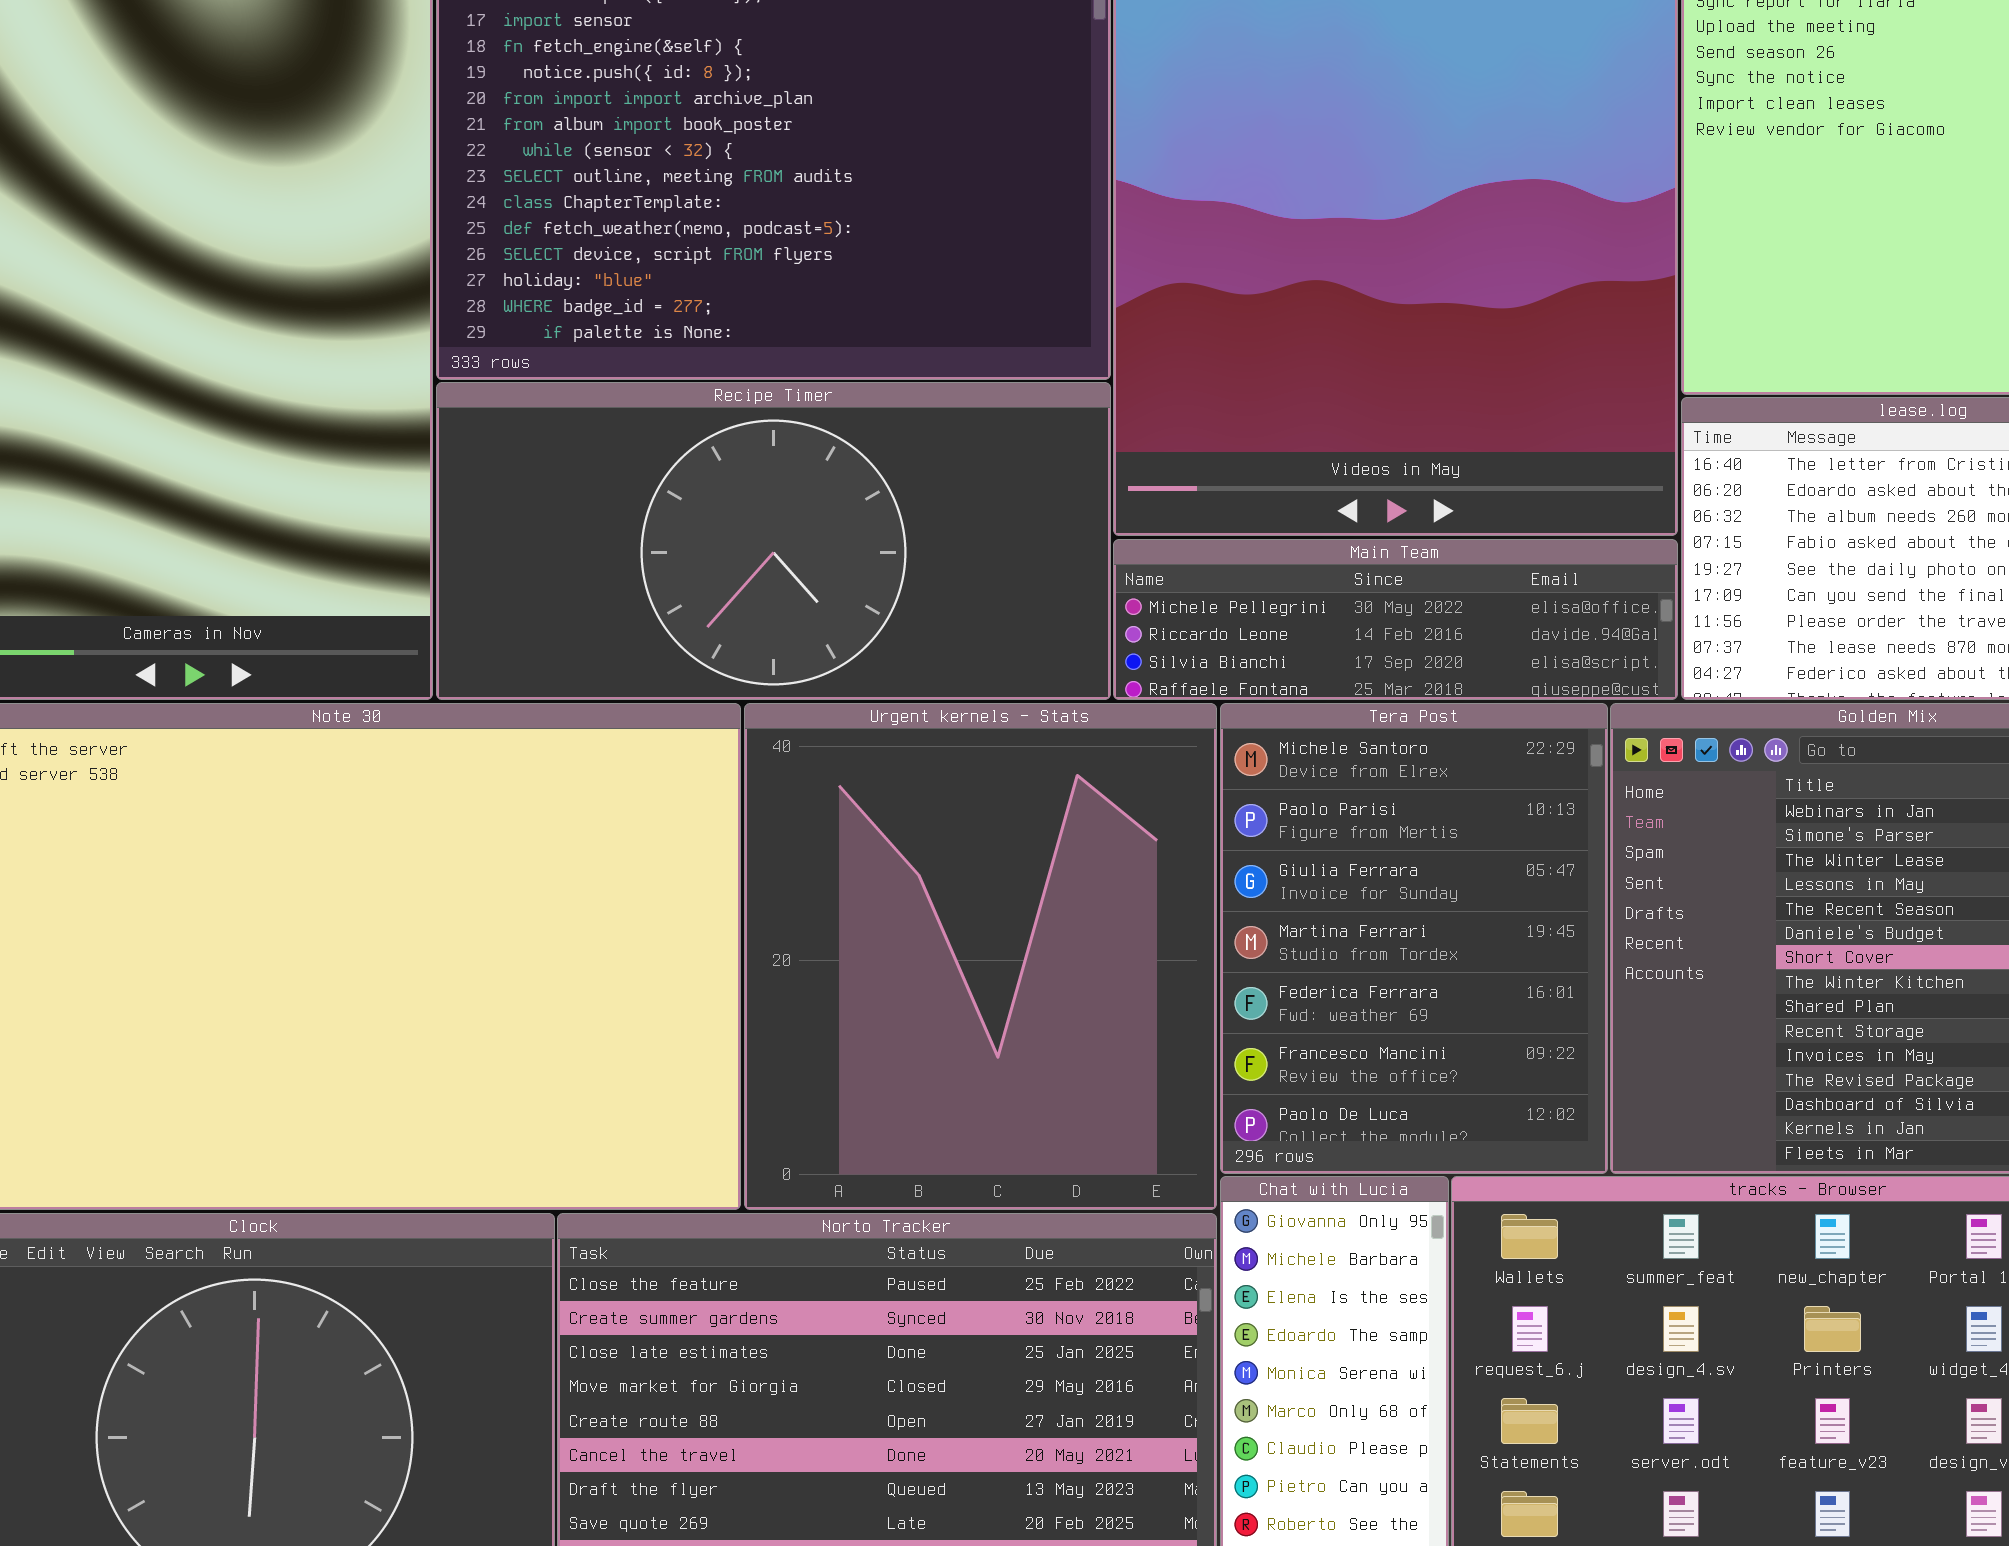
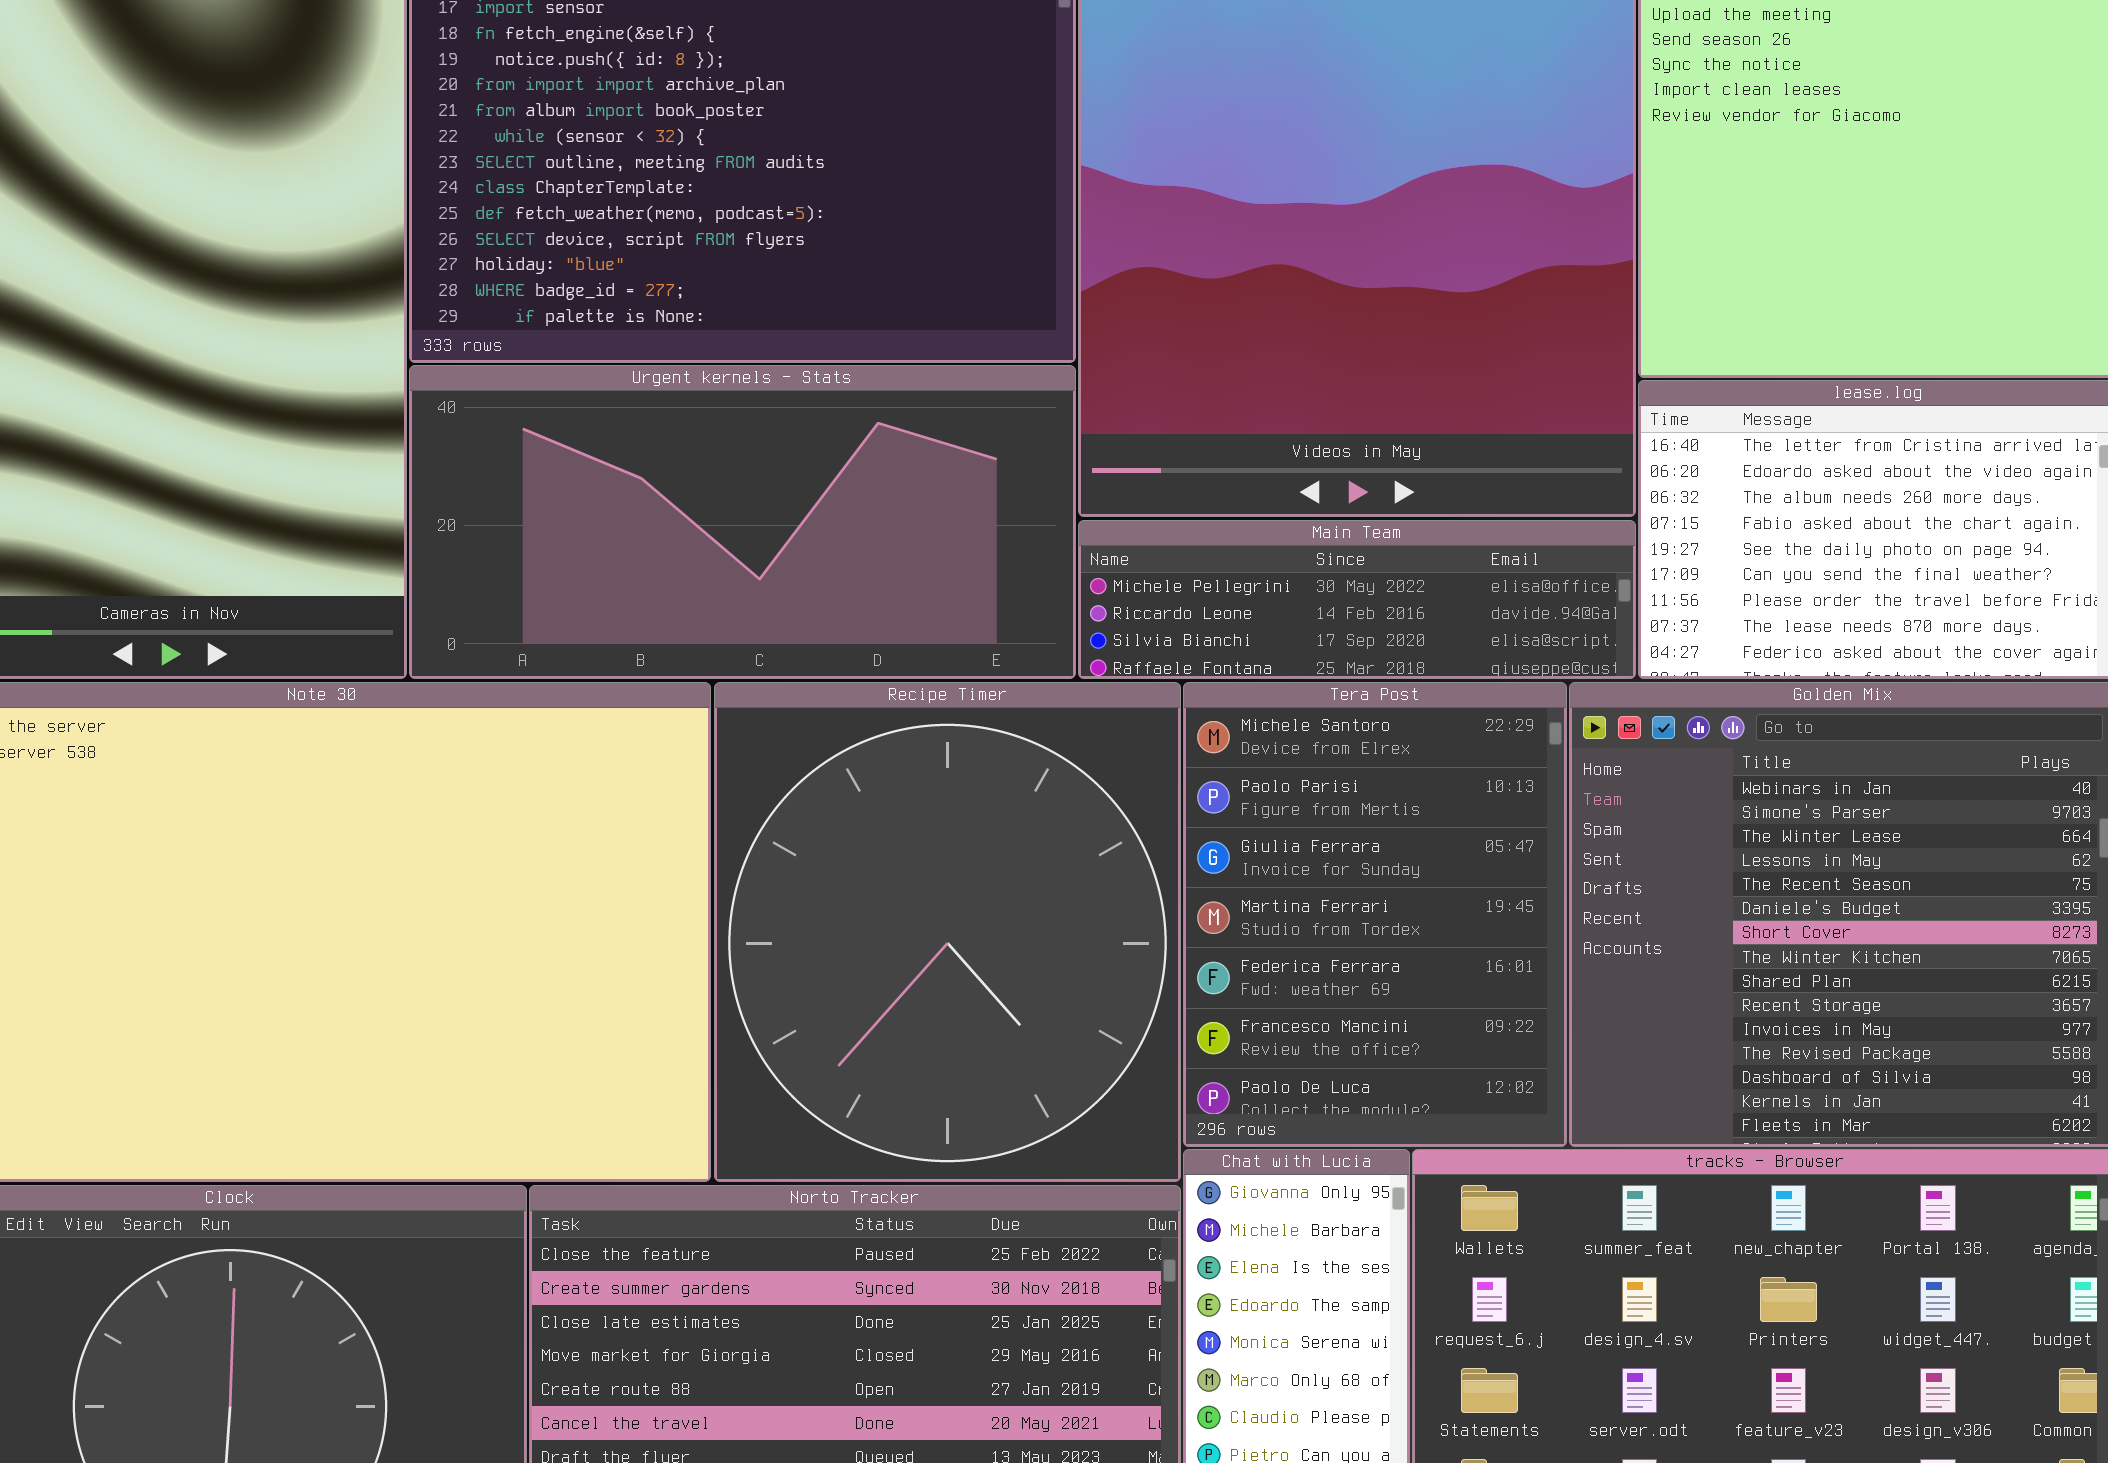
Recipe Timer: [436,382,1111,700] -> [714,682,1181,1182], moved, resized
Urgent kernels - Stats: [744,703,1217,1210] -> [409,365,1076,679], moved, resized

